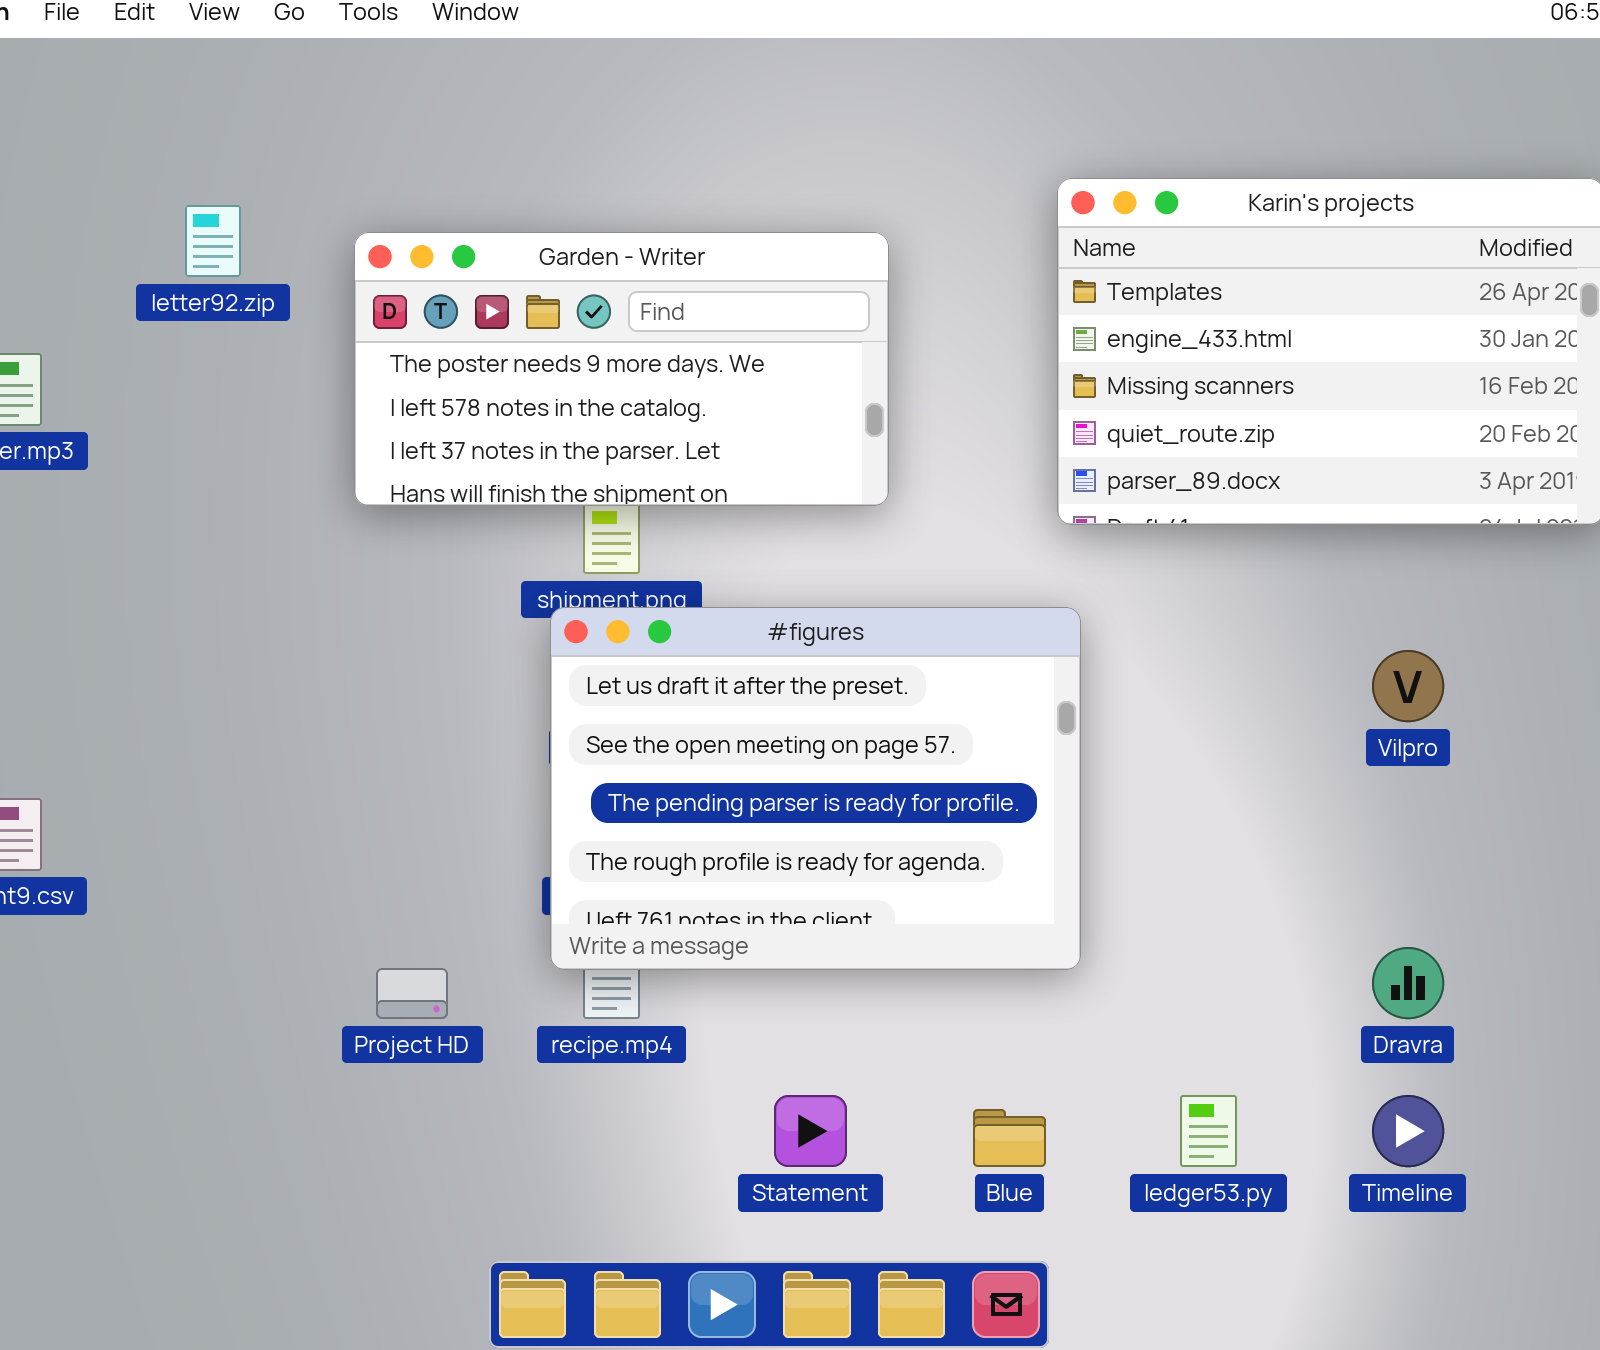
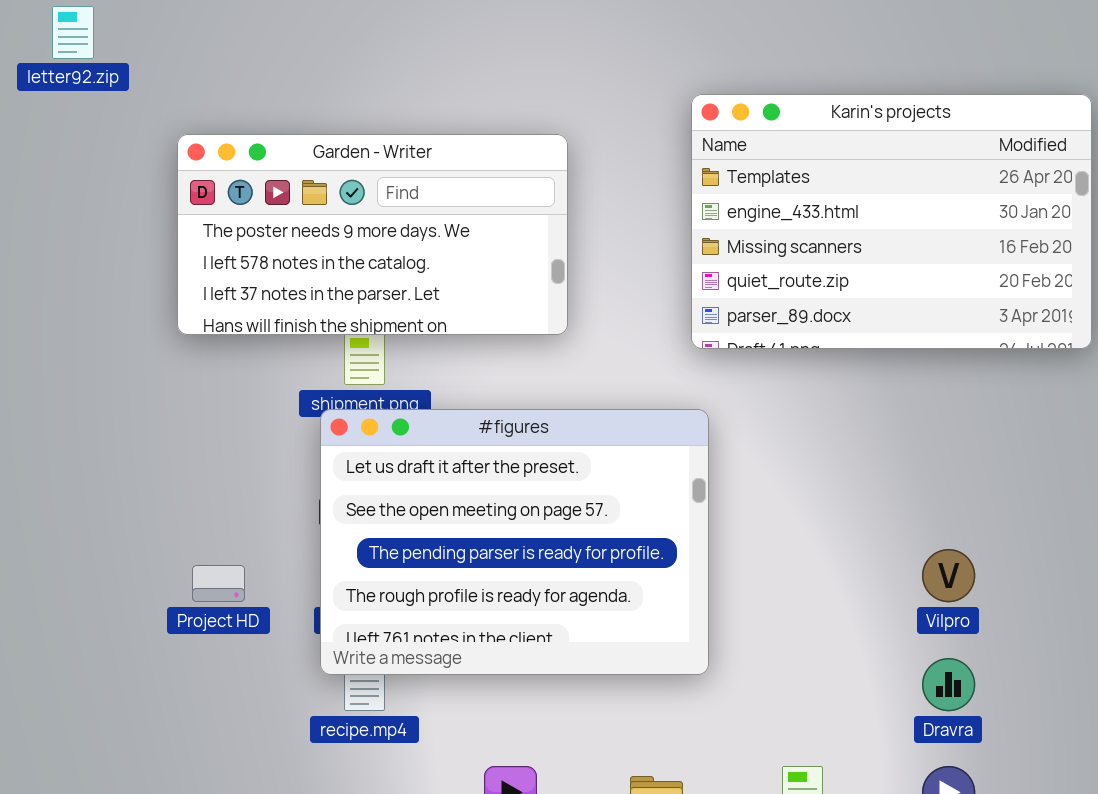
letter92.zip: [185,205,241,277] -> [52,6,94,59], moved
Vilpro: [1372,650,1444,722] -> [922,549,975,602], moved
Project HD: [376,968,448,1019] -> [192,565,245,602], moved

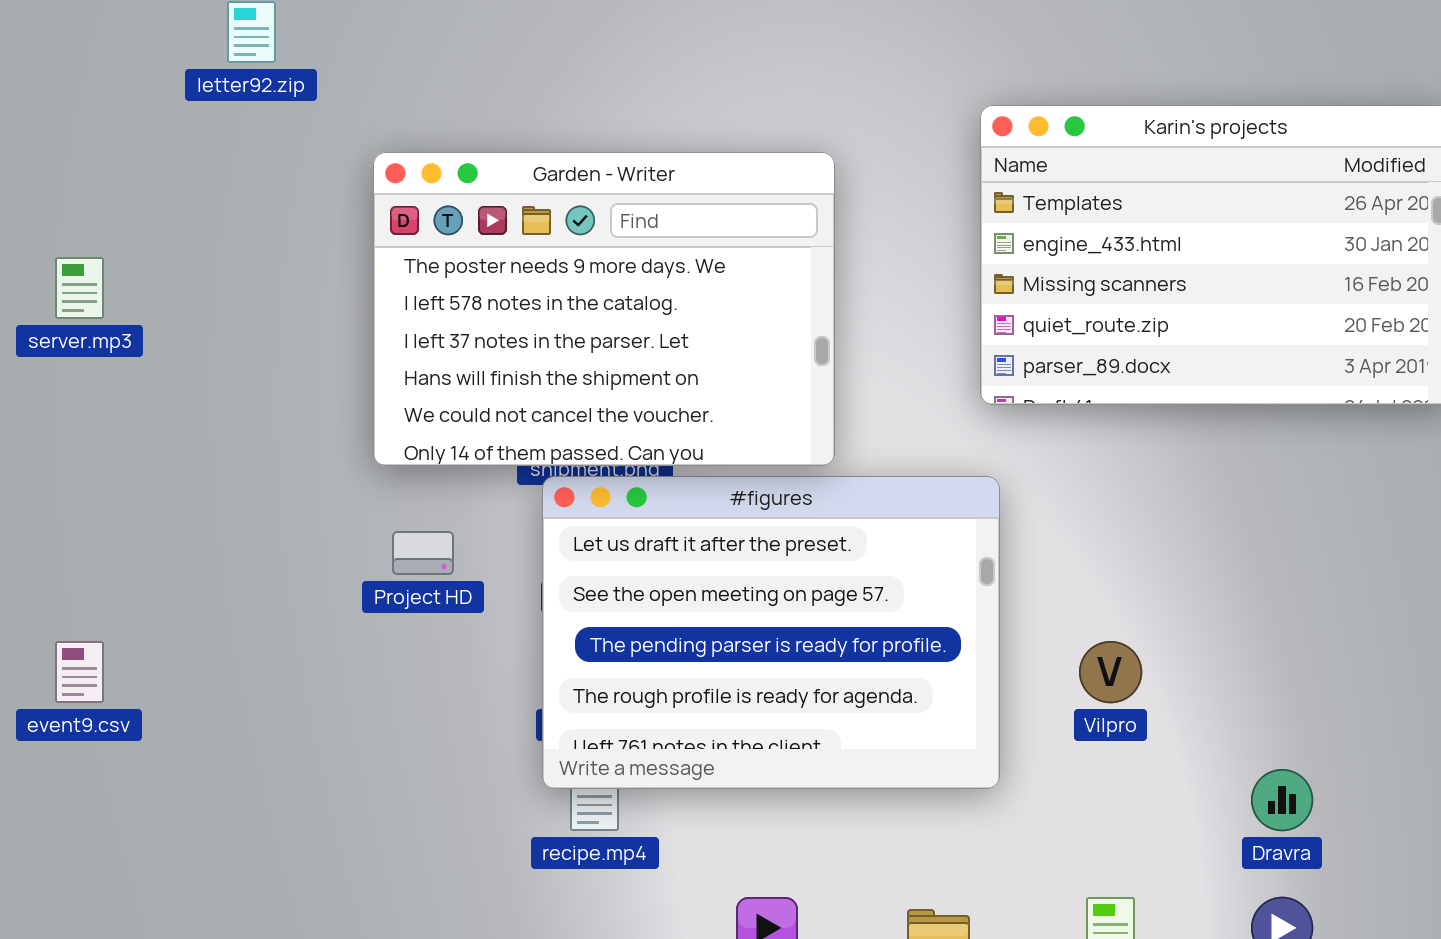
Garden - Writer: [177,134,568,335] -> [373,152,835,466], resized
Vilpro: [922,549,975,602] -> [1079,641,1142,703], moved
Project HD: [192,565,245,602] -> [392,531,454,575], moved

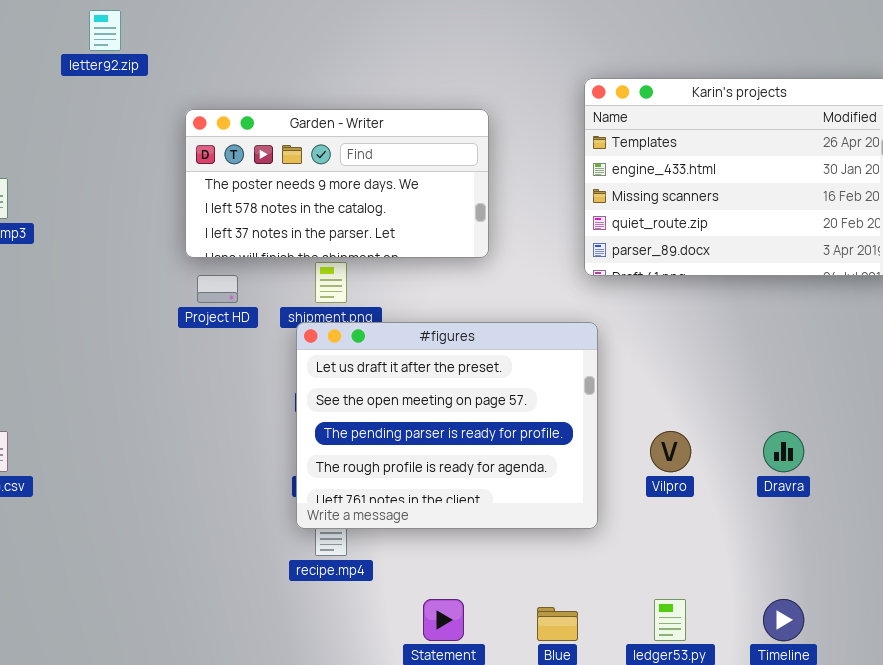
Garden - Writer: [373,152,835,466] -> [185,109,489,258], resized
Project HD: [392,531,454,575] -> [197,275,238,303], moved
Dravra: [1251,769,1313,831] -> [763,431,804,472], moved

